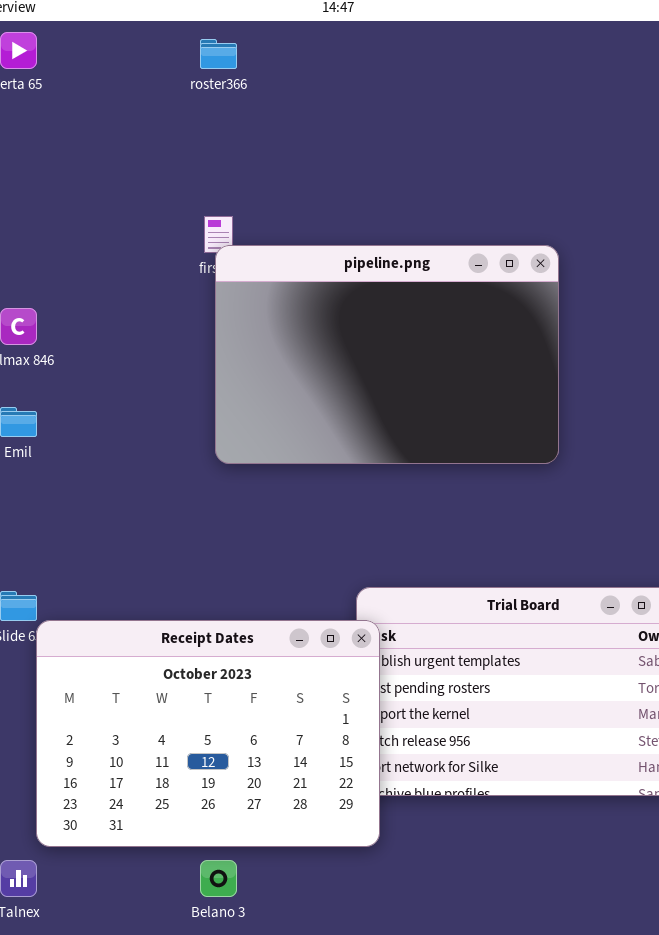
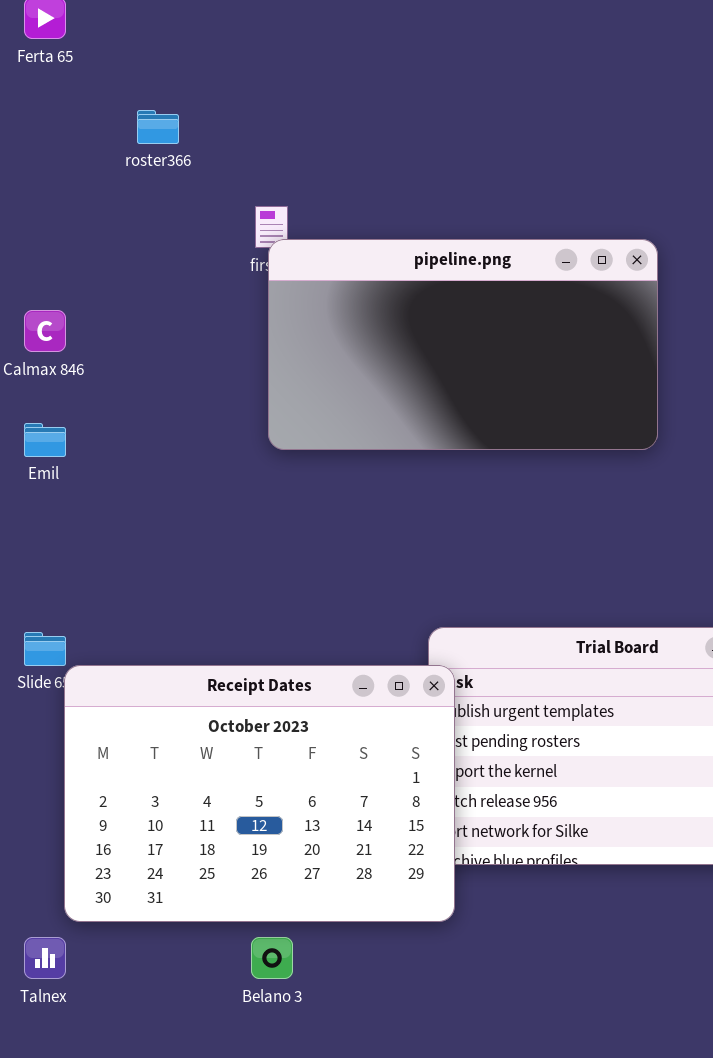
roster366: [200,39,237,69] -> [137,110,179,144], moved
pipeline.png: [215,245,559,464] -> [268,239,658,450], resized

